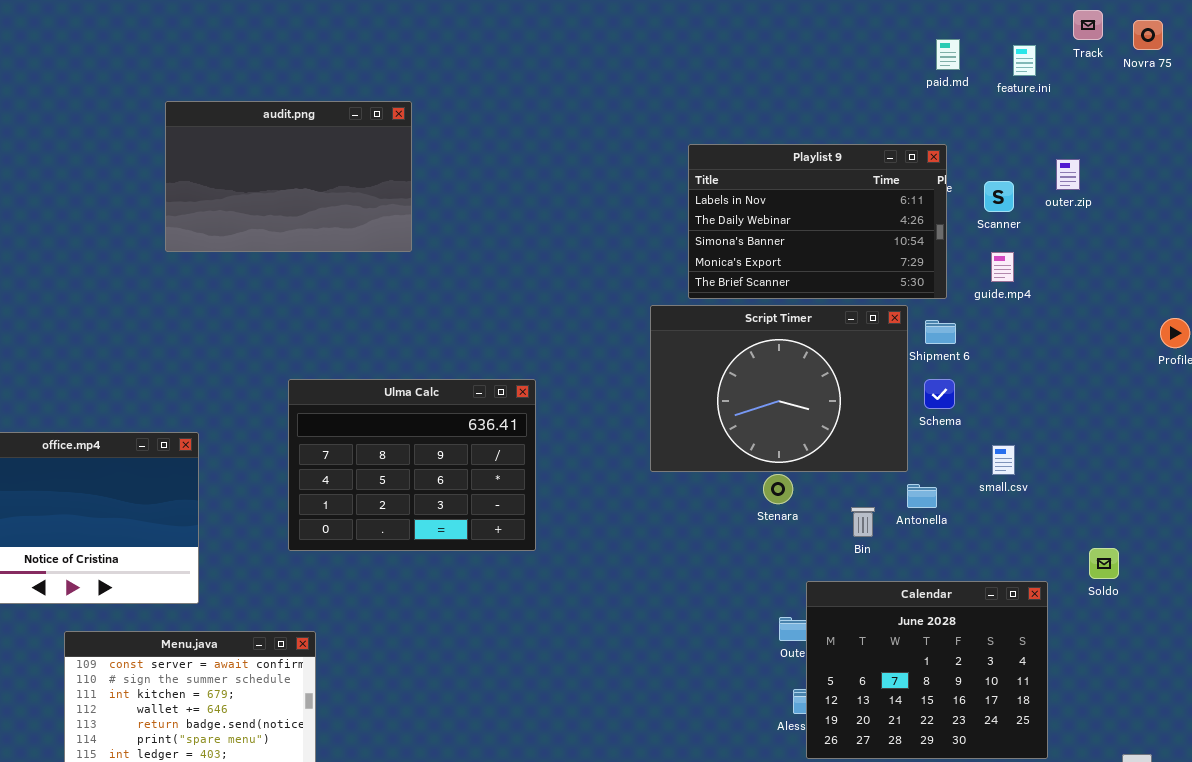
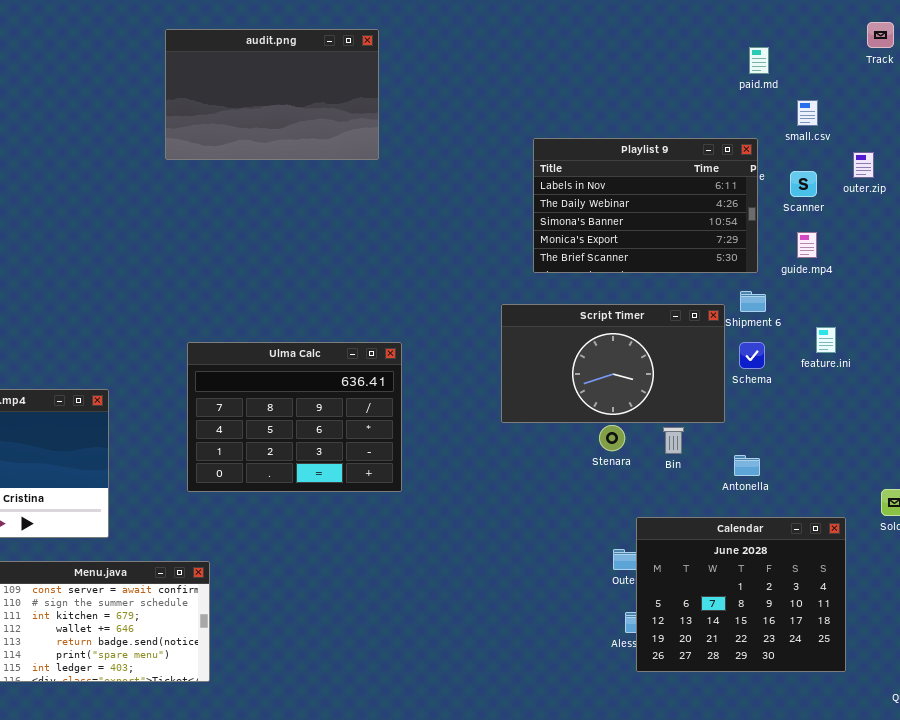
feature.ini: [1013,45,1036,76] -> [816,327,836,353], moved
audit.png: [165,101,412,252] -> [165,29,379,160], moved
Script Timer: [650,305,908,472] -> [501,304,725,423], resized
small.csv: [992,445,1015,475] -> [797,100,818,126], moved
Antonella: [907,484,937,508] -> [734,455,760,476], moved
Bin: [851,507,875,537] -> [663,427,684,454], moved

